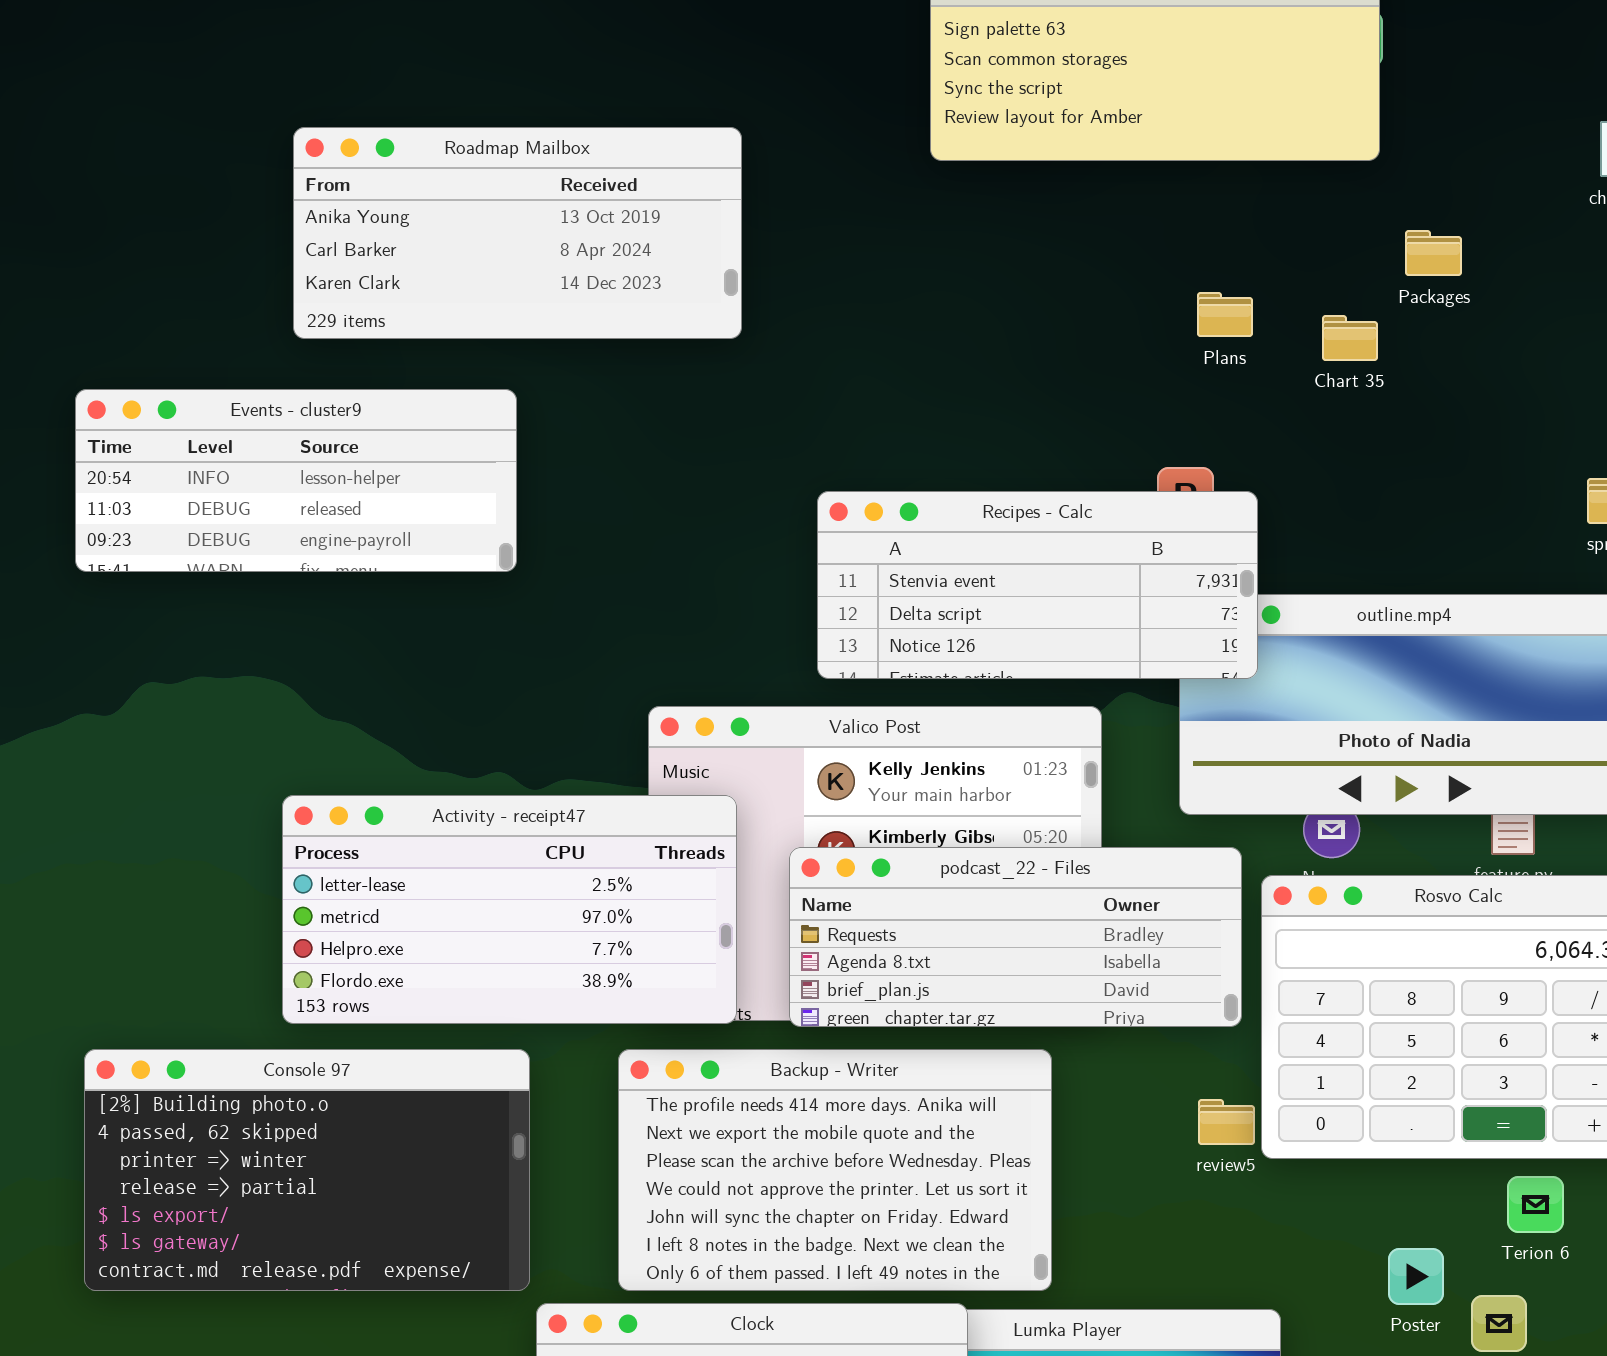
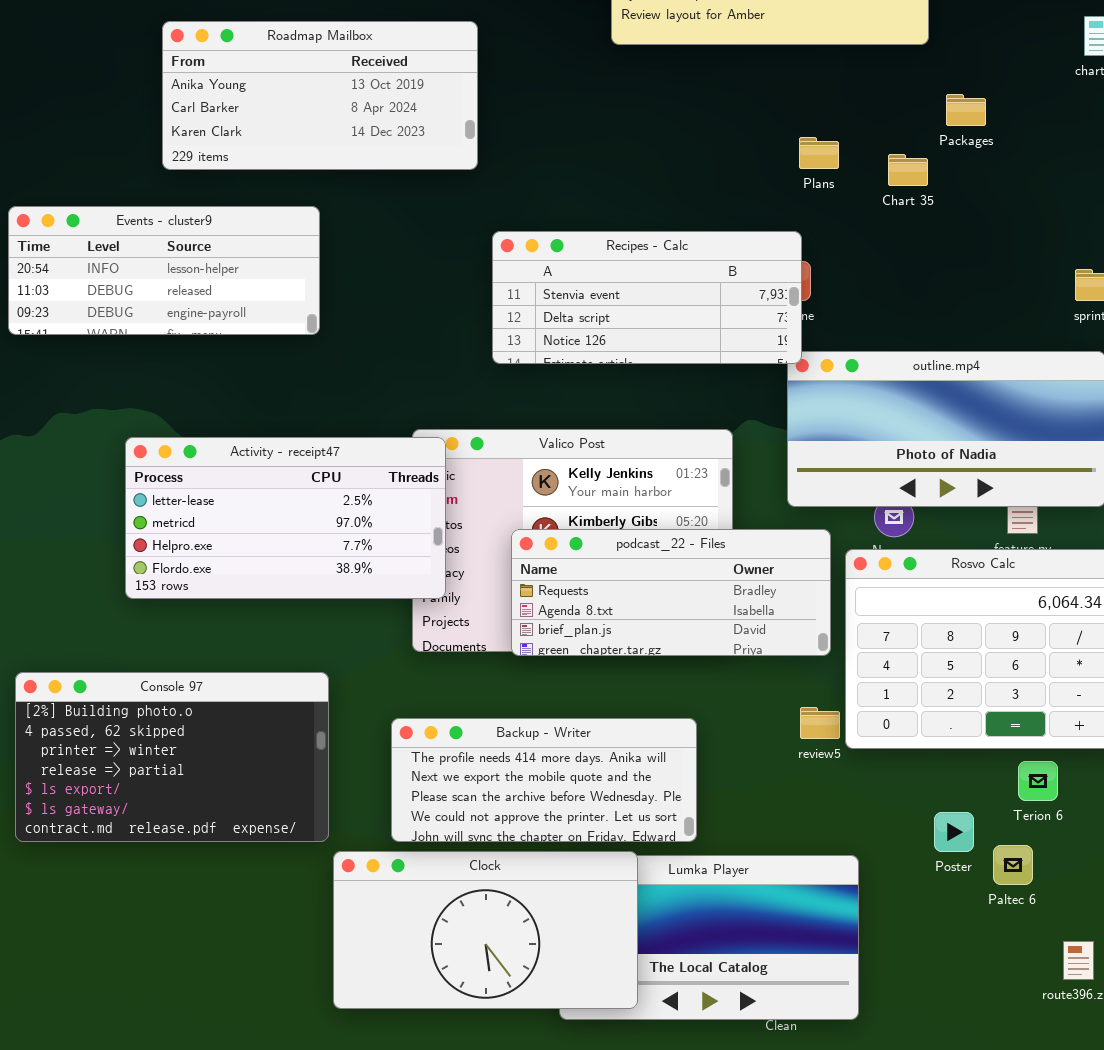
Recipes - Calc: [817,491,1258,679] -> [492,231,802,364], moved
Activity - receipt47: [282,795,737,1024] -> [125,437,446,599], moved
Backup - Writer: [618,1049,1052,1291] -> [391,718,697,842], resized

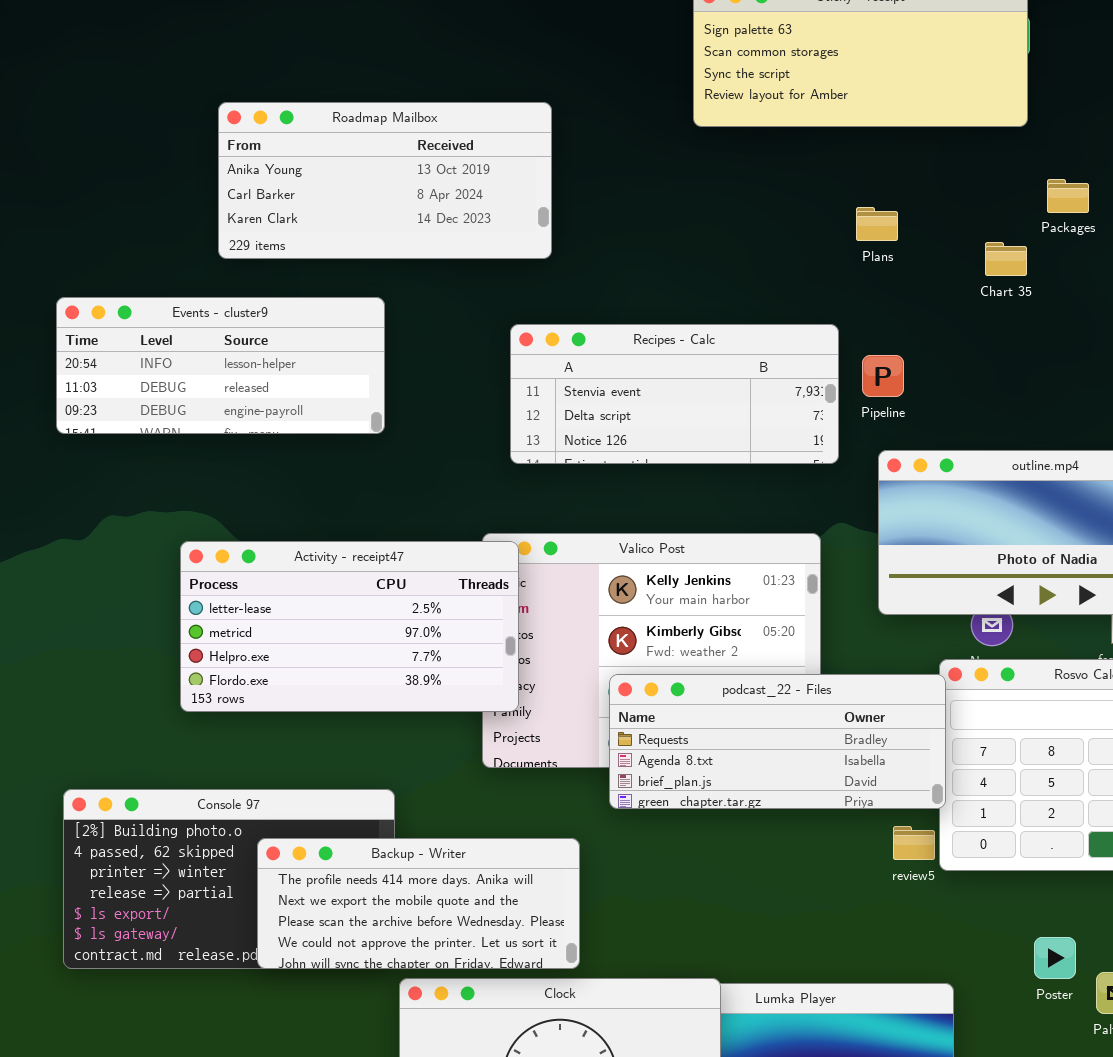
Plans: [799,137,839,169] -> [856,207,898,241], moved
Recipes - Calc: [492,231,802,364] -> [510,324,839,464], moved
podcast_22 - Files: [511,529,831,656] -> [609,674,946,809], moved
Backup - Writer: [391,718,697,842] -> [257,838,580,969], moved

